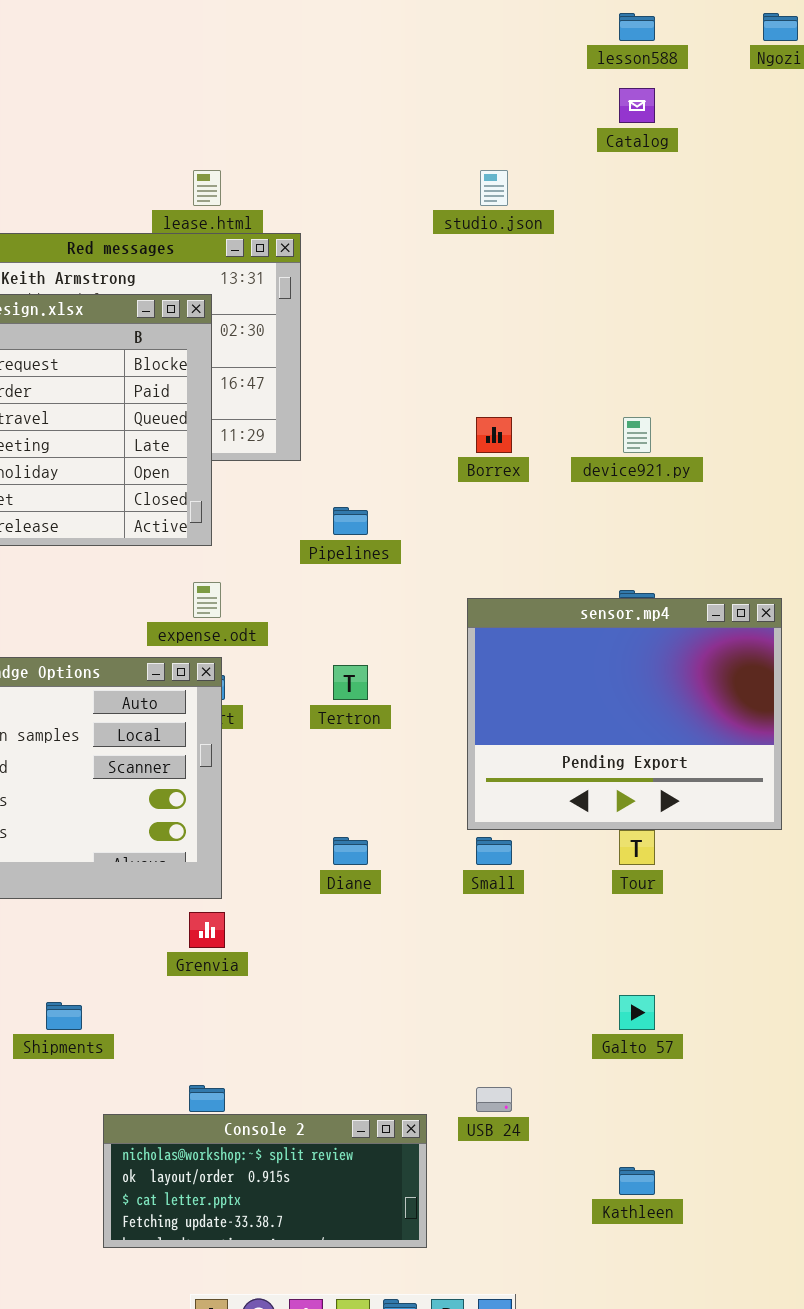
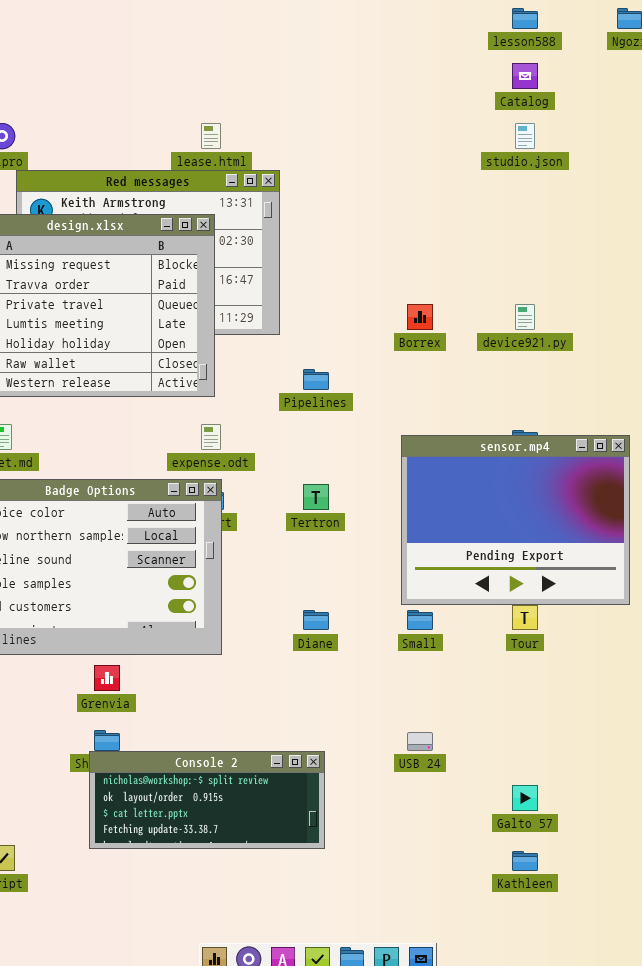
studio.json: [480,170,508,206] -> [515,123,535,149], moved
Grenvia: [189,912,225,948] -> [94,665,120,691], moved
Galto 57: [619,995,655,1030] -> [512,785,538,811], moved
USB 24: [476,1087,512,1112] -> [407,732,433,751], moved
Console 2: [103,1114,427,1248] -> [89,751,325,849], moved

